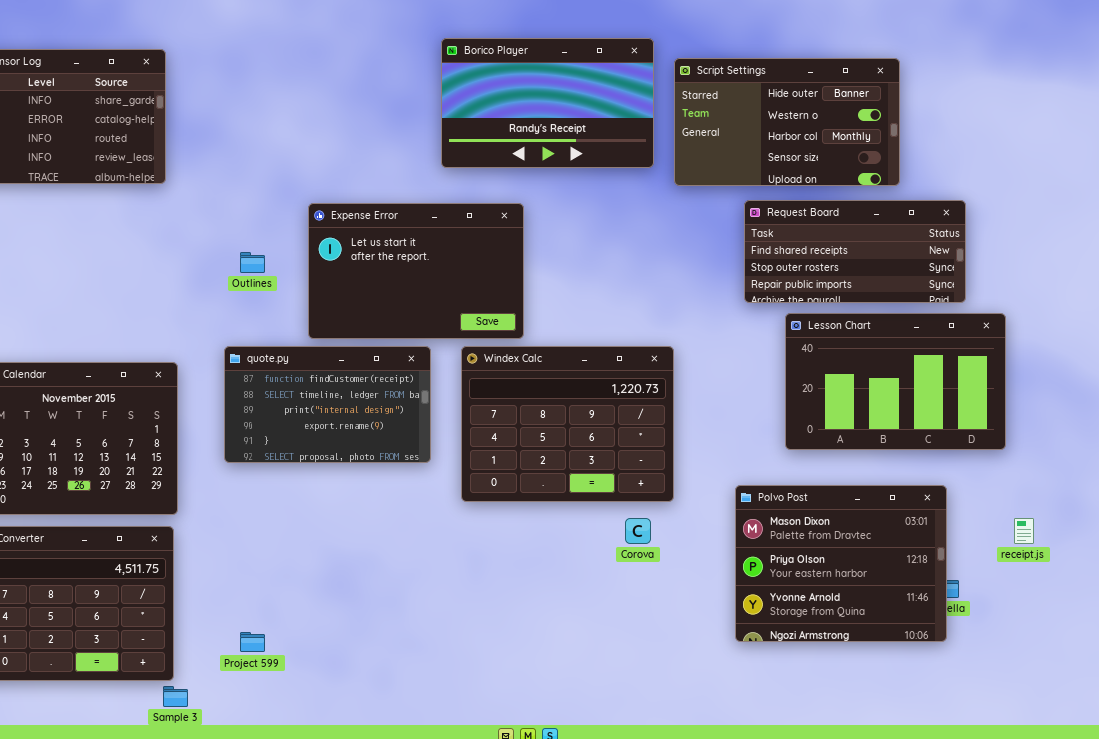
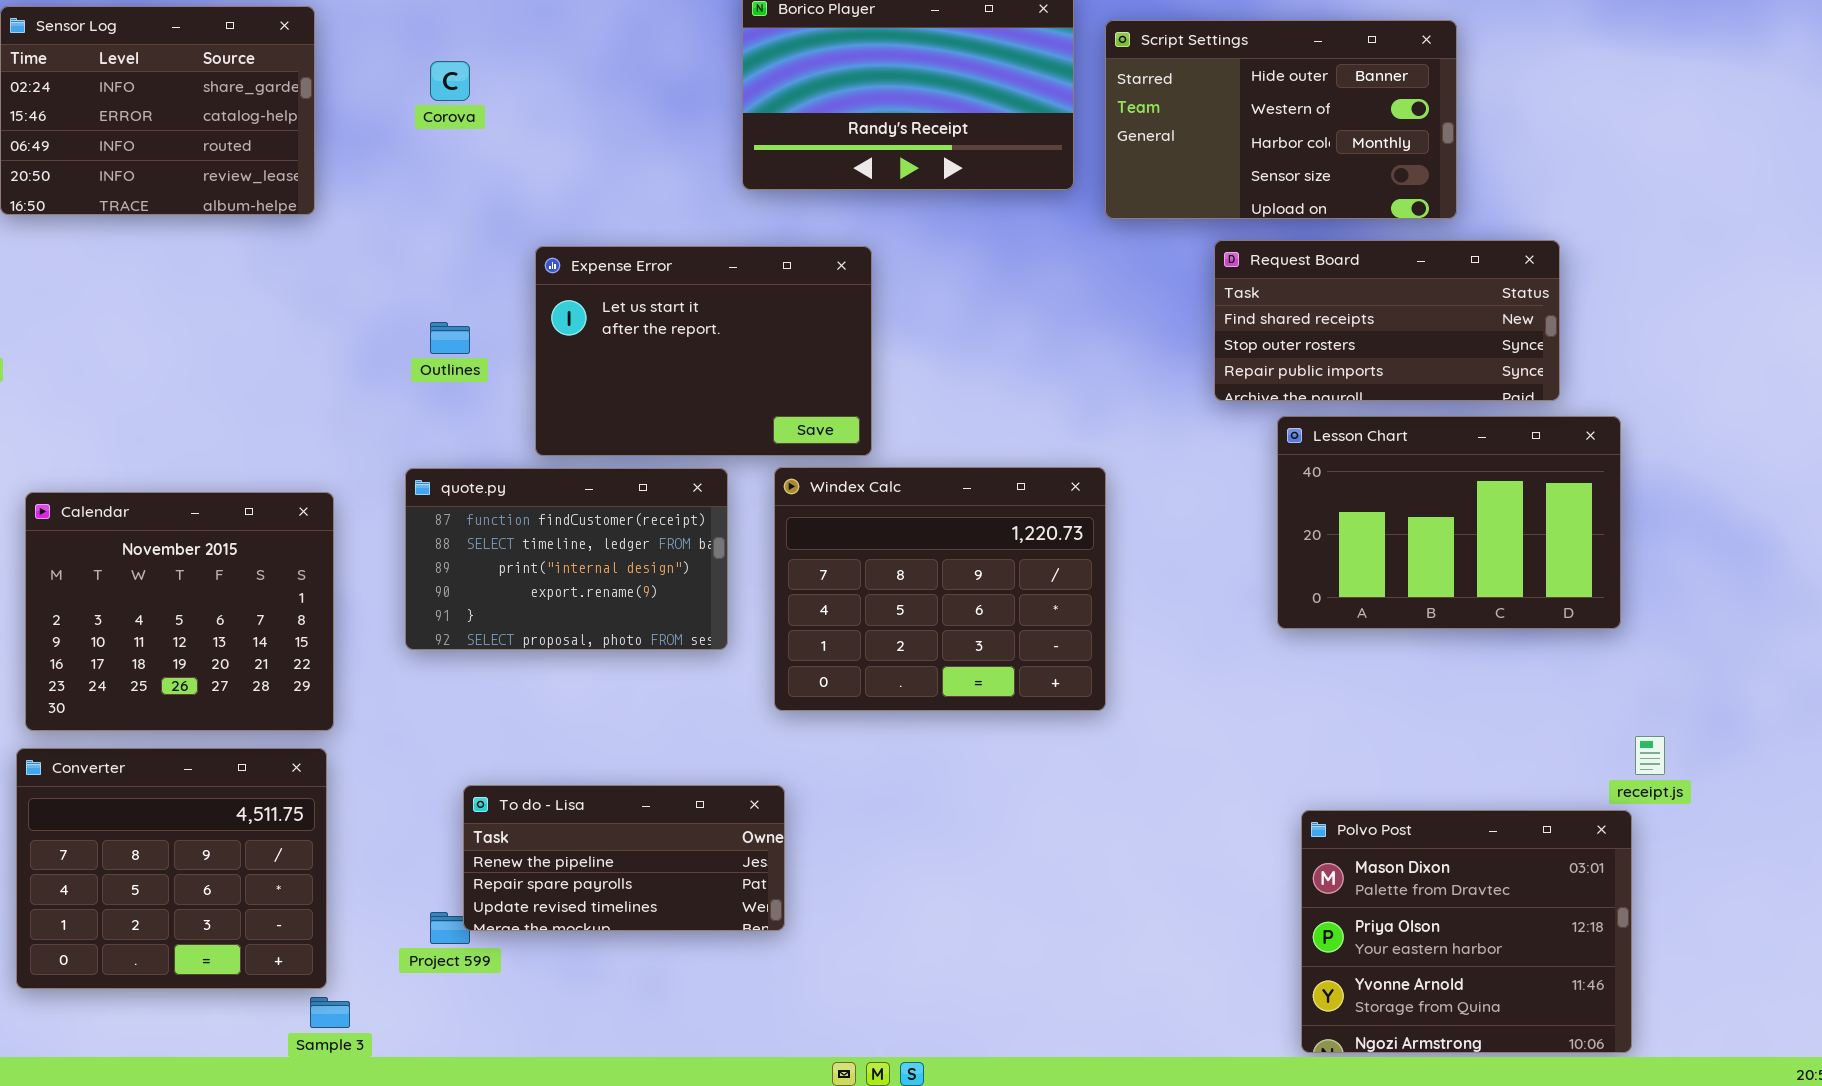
Polvo Post: [735,485,947,642] -> [1301,810,1632,1053], moved
Corova: [625,518,651,544] -> [430,61,470,101], moved
To do - Lisa: none -> [463,785,785,931], opened

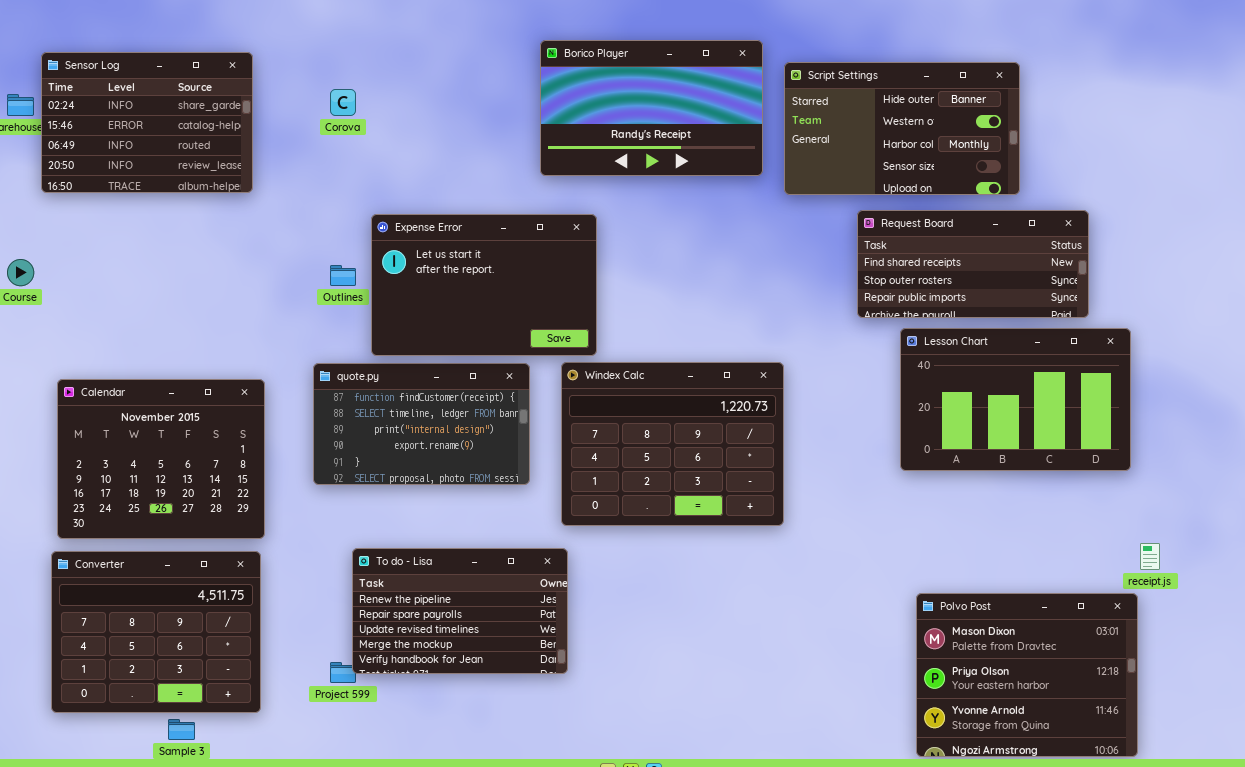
Expense Error: [535,246,872,456] -> [371,214,597,356], moved
To do - Lisa: [463,785,785,931] -> [352,548,568,674], resized
Sample 3: [310,997,350,1028] -> [168,719,195,740], moved

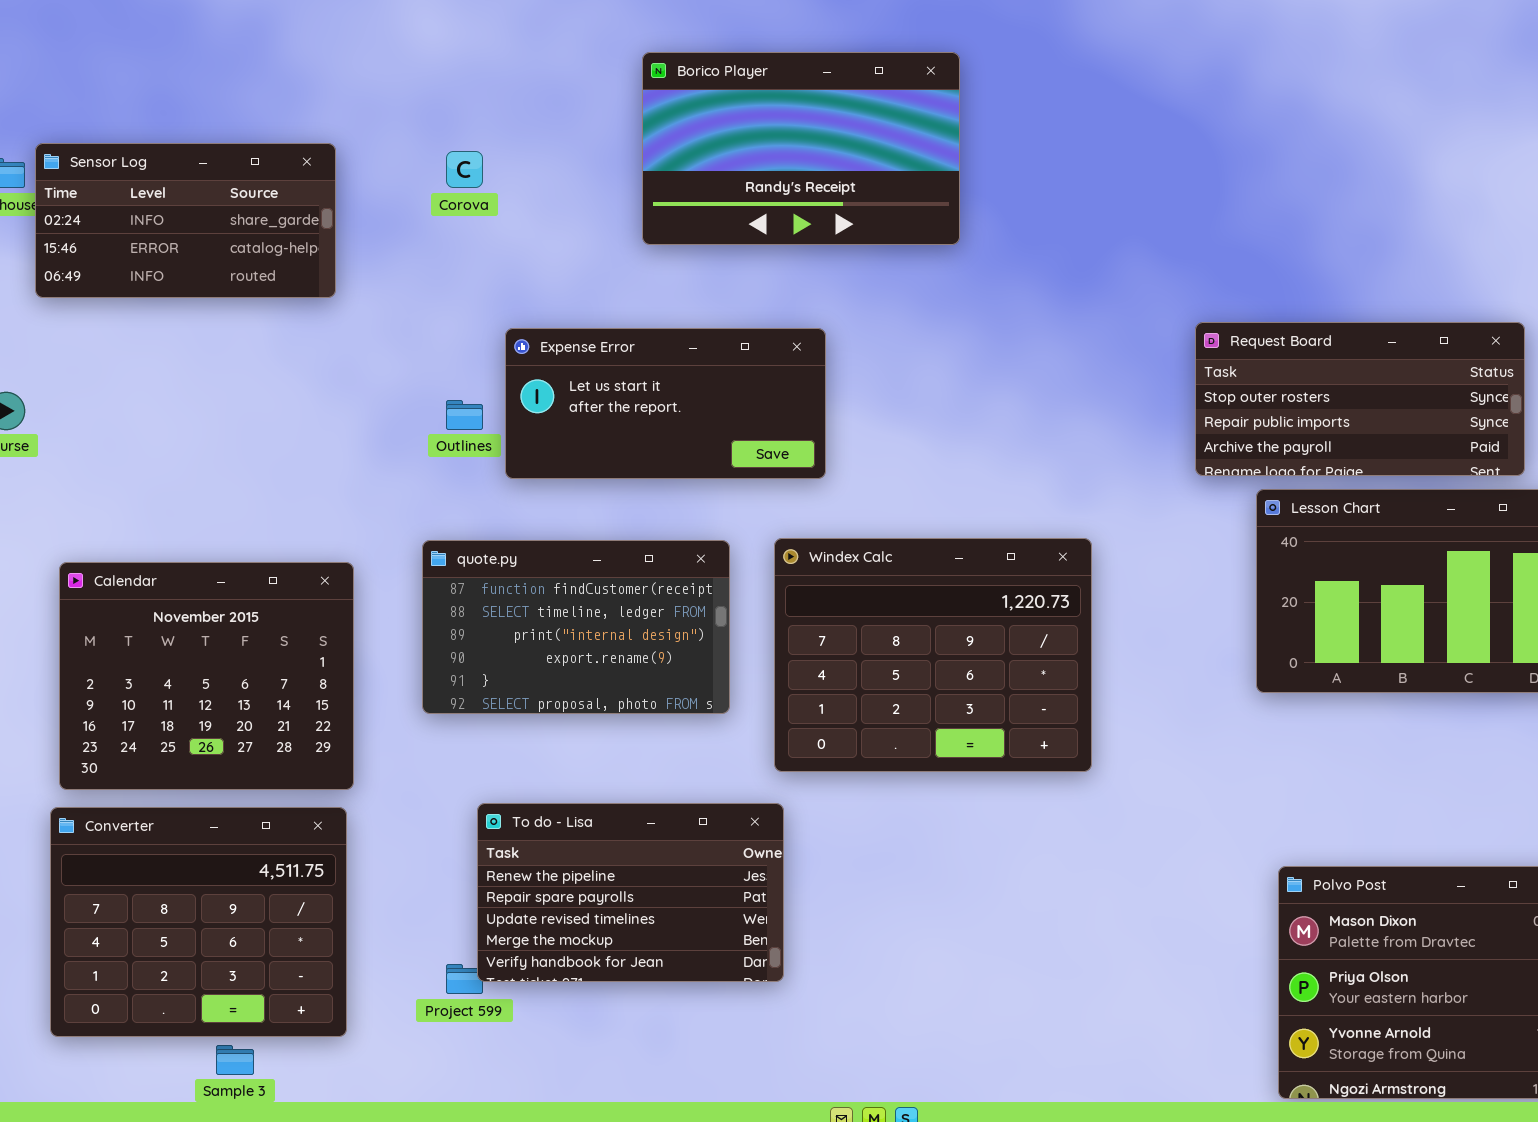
Borico Player: [540,40,763,176] -> [642,52,960,245], moved
Sensor Log: [41,52,253,193] -> [35,143,336,298], resized
Script Settings: [784,62,1020,195] -> none, closed
Request Board: [857,210,1089,318] -> [1195,322,1525,476], scrolled down 1 row
Expense Error: [371,214,597,356] -> [505,328,826,479], resized

